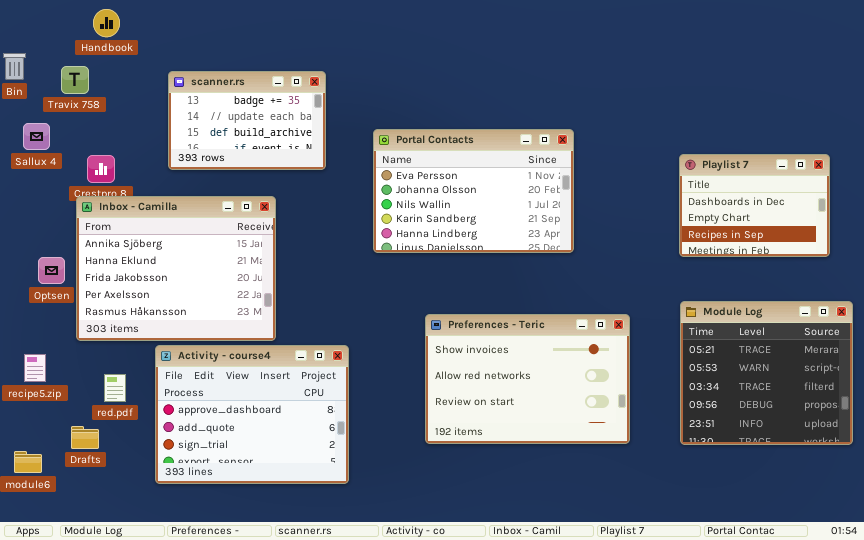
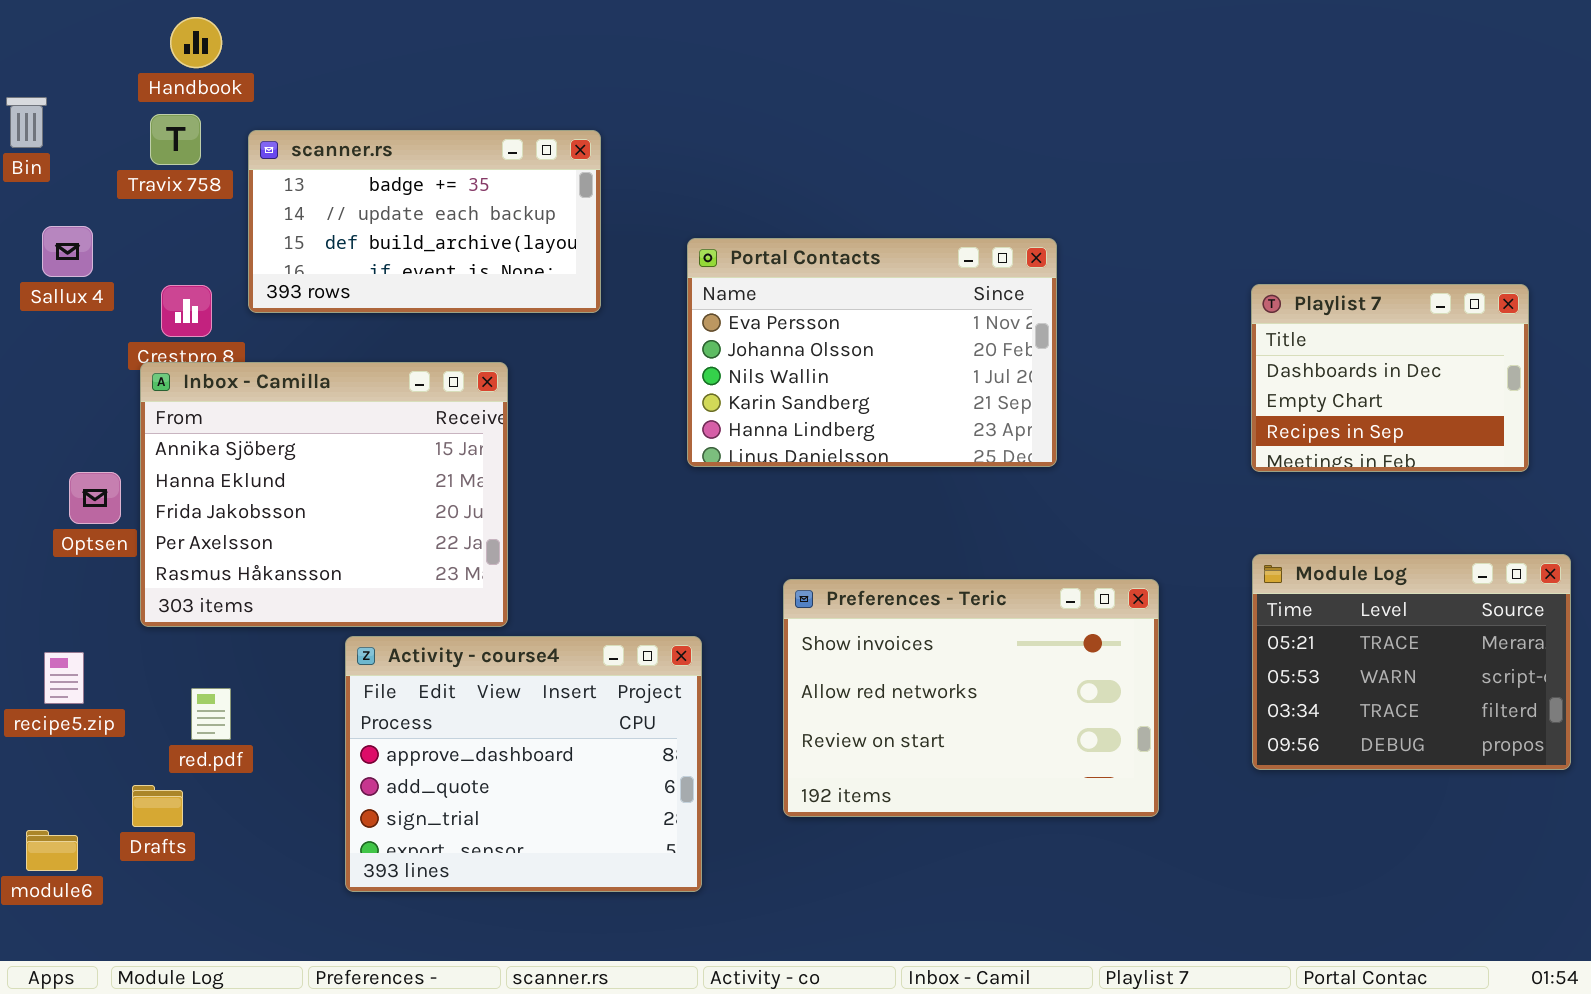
Travix 758: [61,66,89,94] -> [150,114,201,165], moved
scanner.rs: [168,71,326,170] -> [248,130,601,313], resized
Module Log: [680,301,853,445] -> [1252,554,1571,770], resized
Activity - course4: [155,345,349,484] -> [345,636,702,892], moved

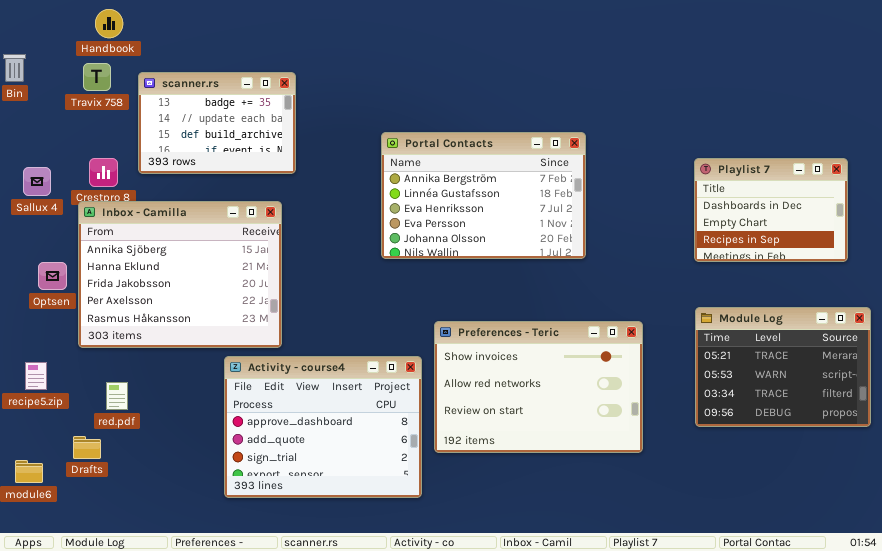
scanner.rs: [248,130,601,313] -> [138,72,296,174], resized
Sallux 4: [42,226,93,277] -> [23,167,51,196], moved
Portal Contacts: [687,238,1057,467] -> [381,132,586,259], scrolled up 3 rows
Activity - course4: [345,636,702,892] -> [224,356,422,498], moved

